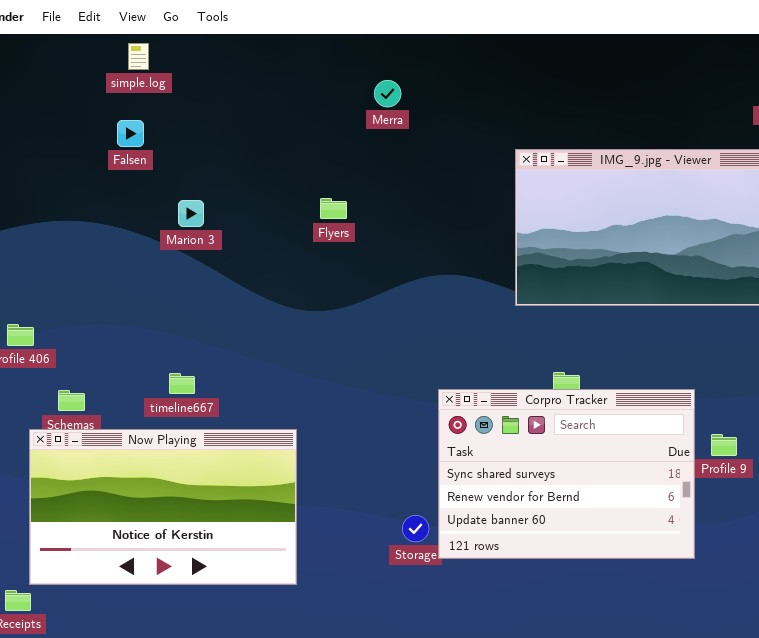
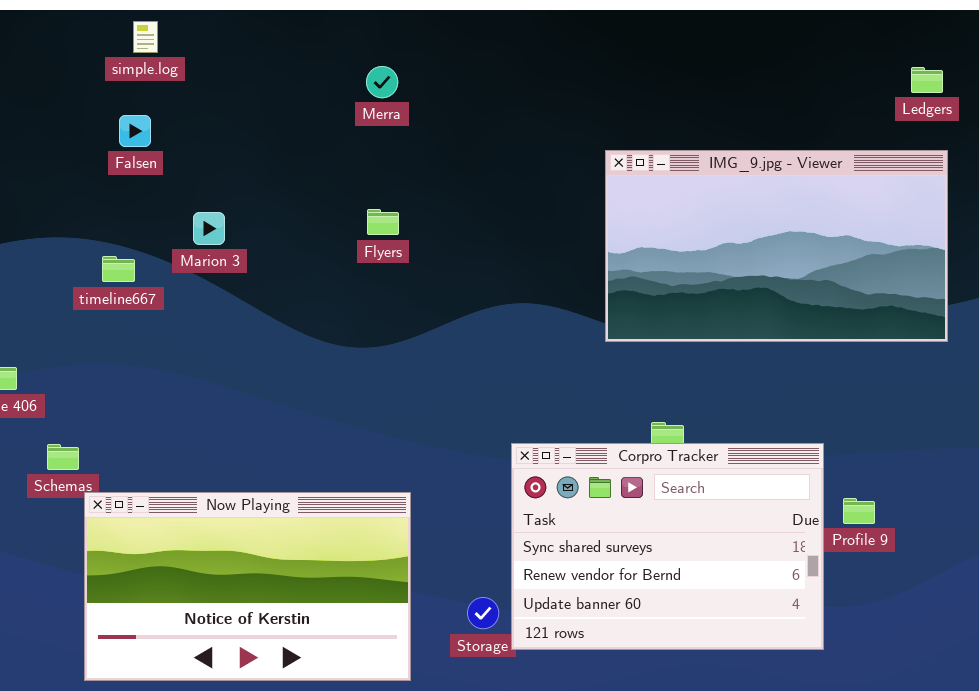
Merra: [374,80,401,107] -> [366,66,398,98], moved
timeline667: [169,373,195,394] -> [102,256,135,282], moved
Now Playing: [29,429,297,585] -> [84,492,411,681], moved

